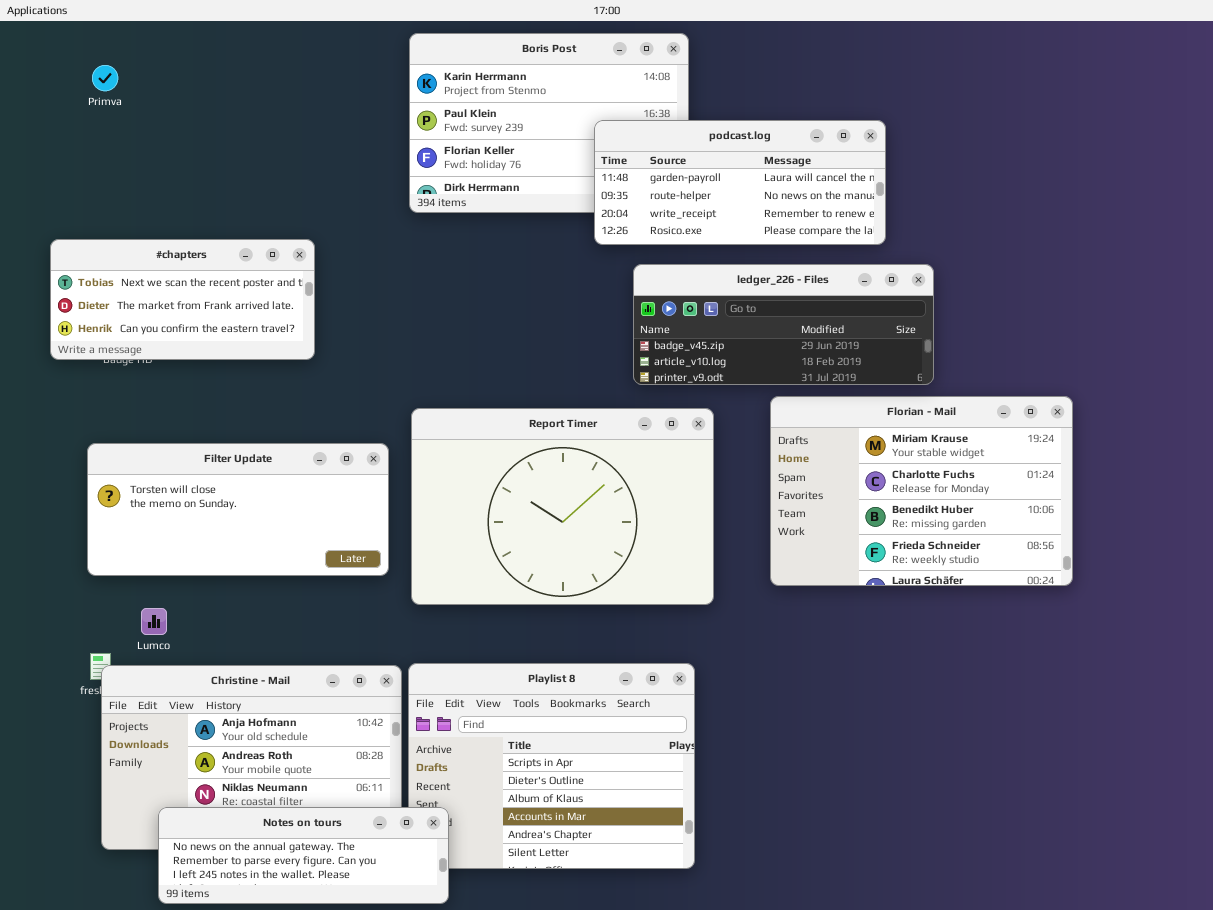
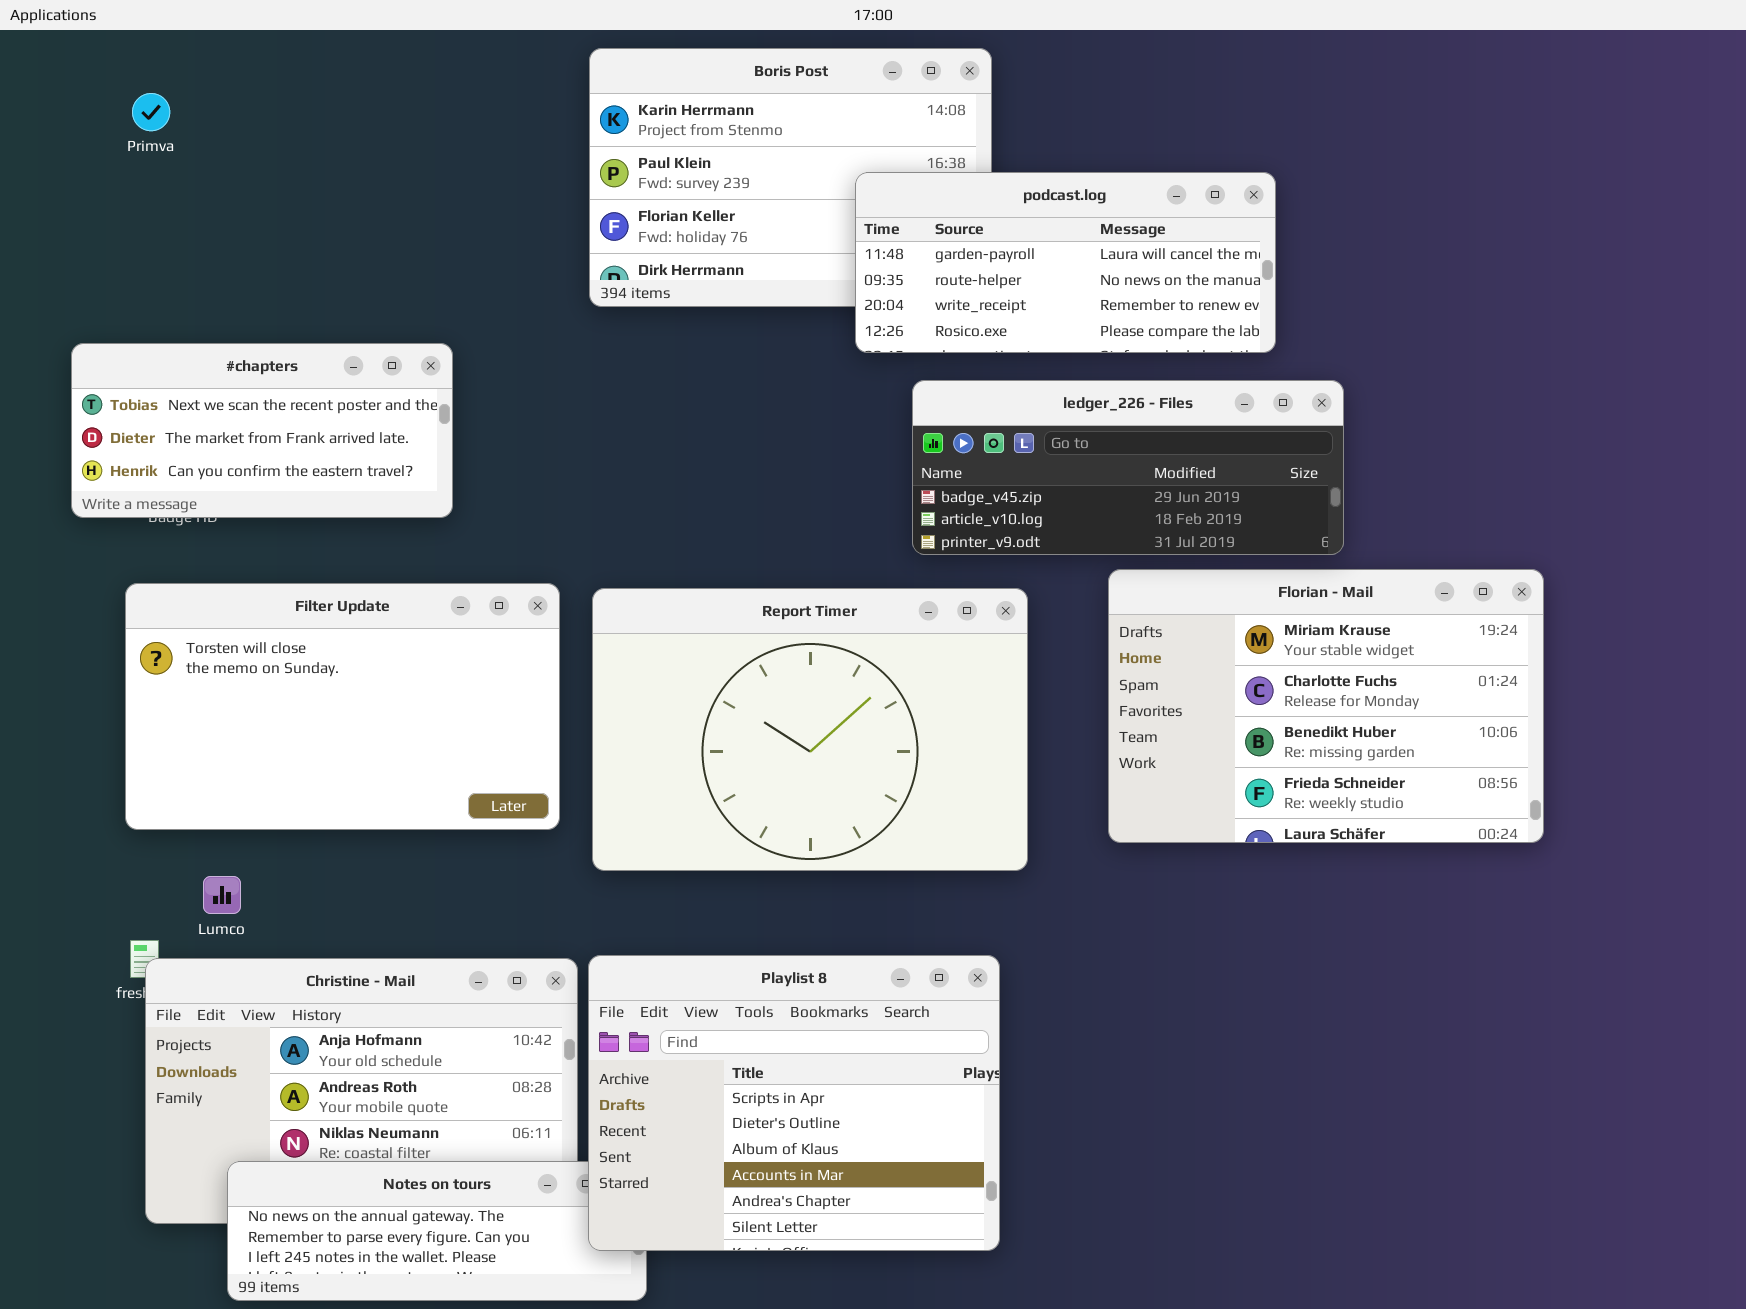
Filter Update: [87,443,389,576] -> [125,583,560,830], resized
Playlist 8: [408,663,695,869] -> [588,955,1000,1251], raised

